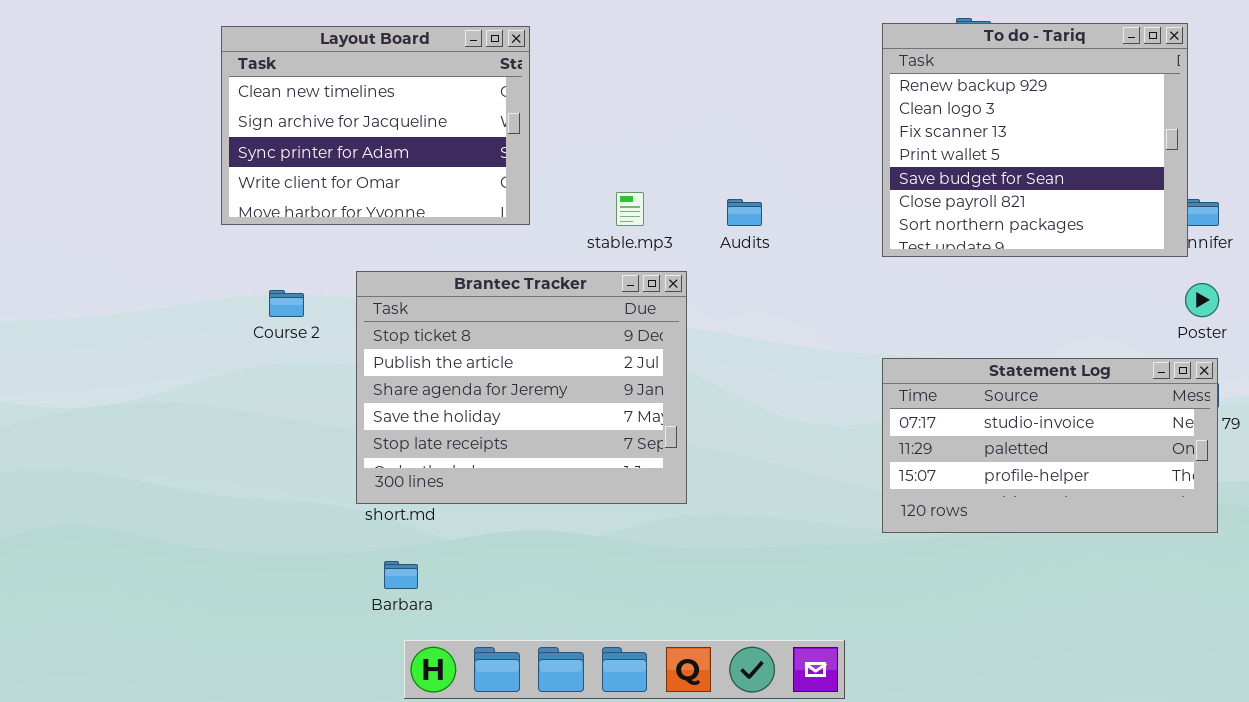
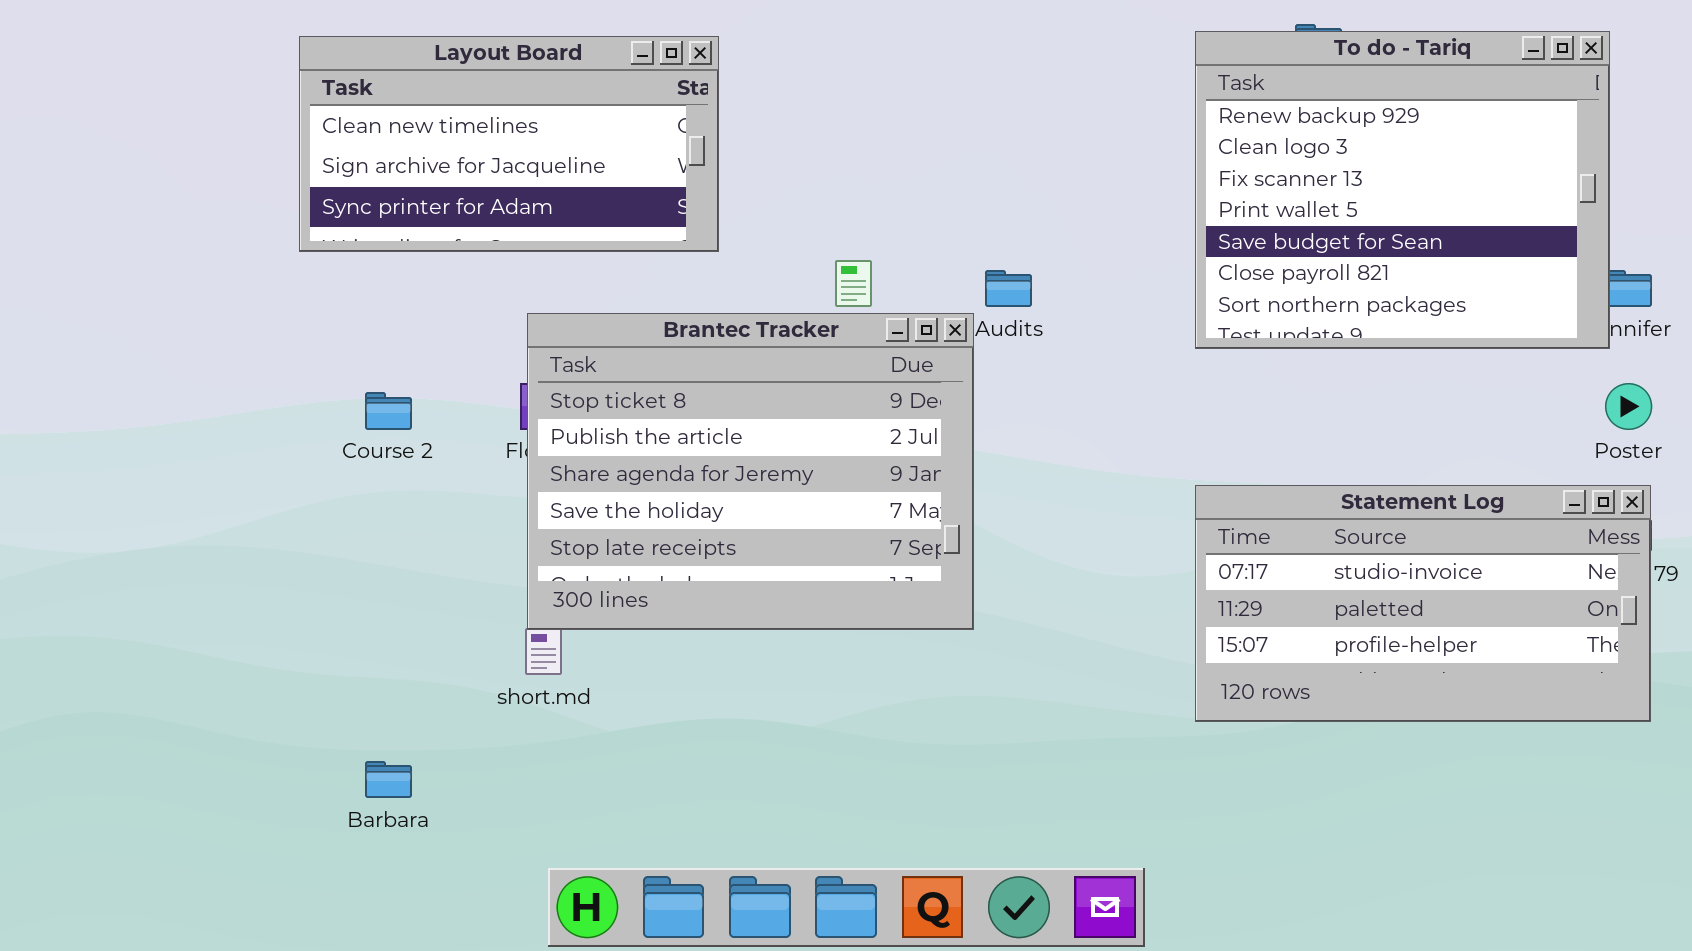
Layout Board: [221,26,530,225] -> [299,36,719,252], resized
Brantec Tracker: [356,271,687,504] -> [527,313,974,630], moved
Barbara: [384,561,418,589] -> [365,761,412,798], moved

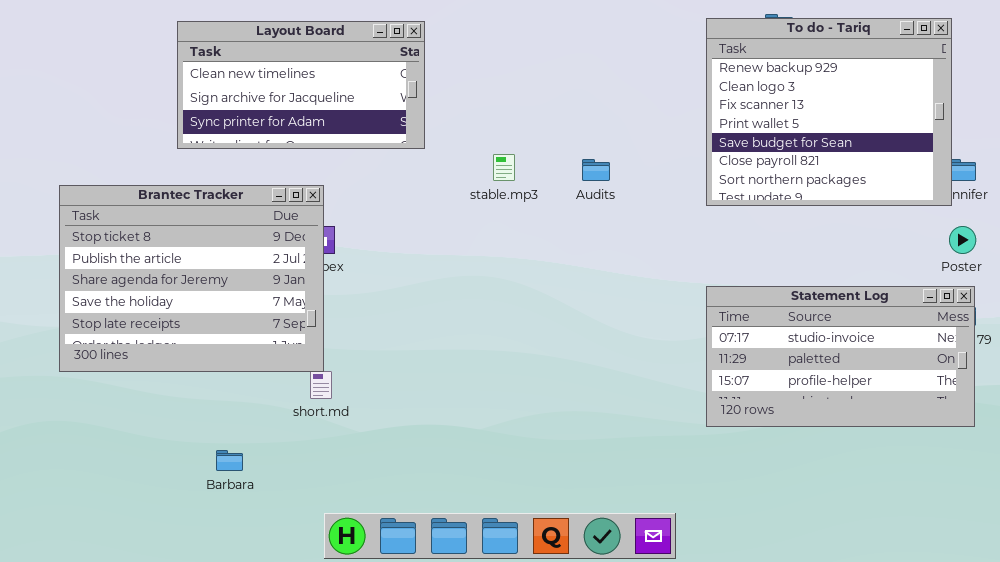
Brantec Tracker: [527,313,974,630] -> [59,185,324,372], moved

